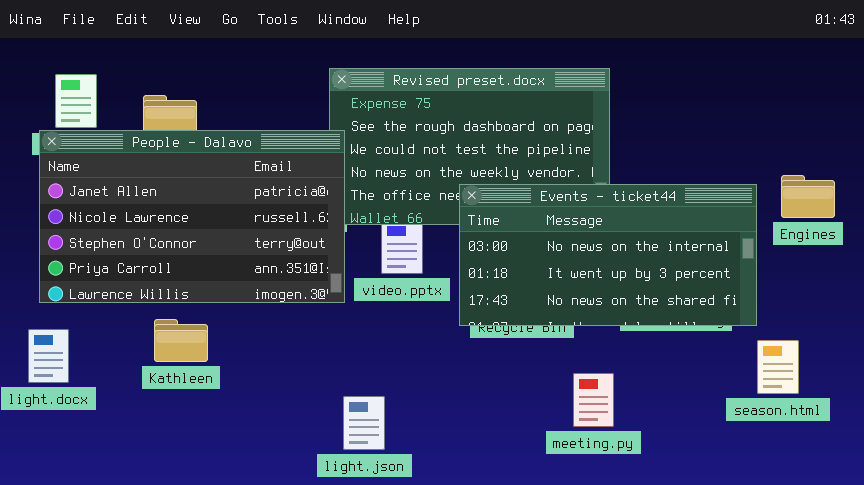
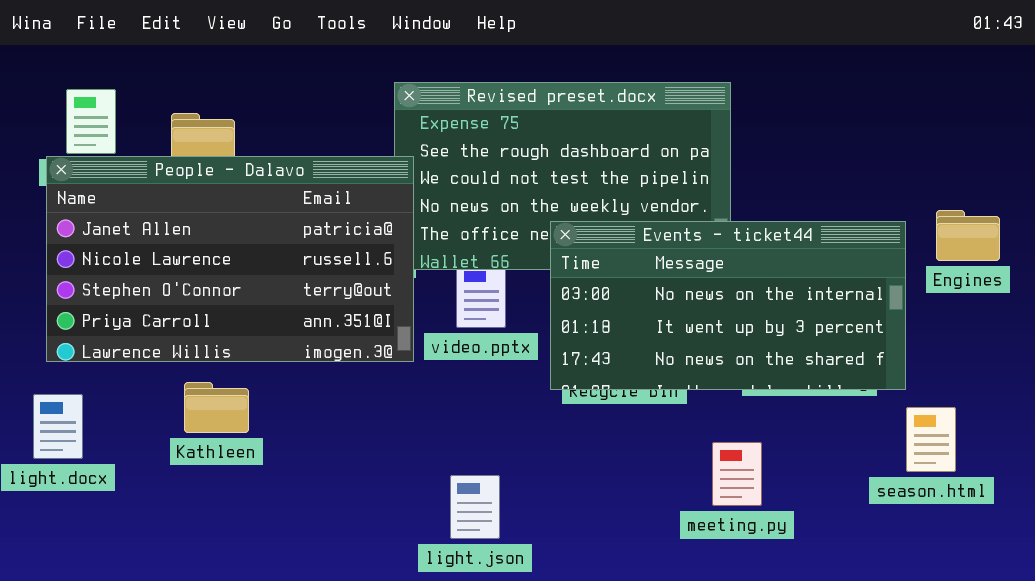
meeting.py: [573,373,614,427] -> [712,442,762,506], moved
light.json: [343,396,385,450] -> [450,475,500,539], moved

